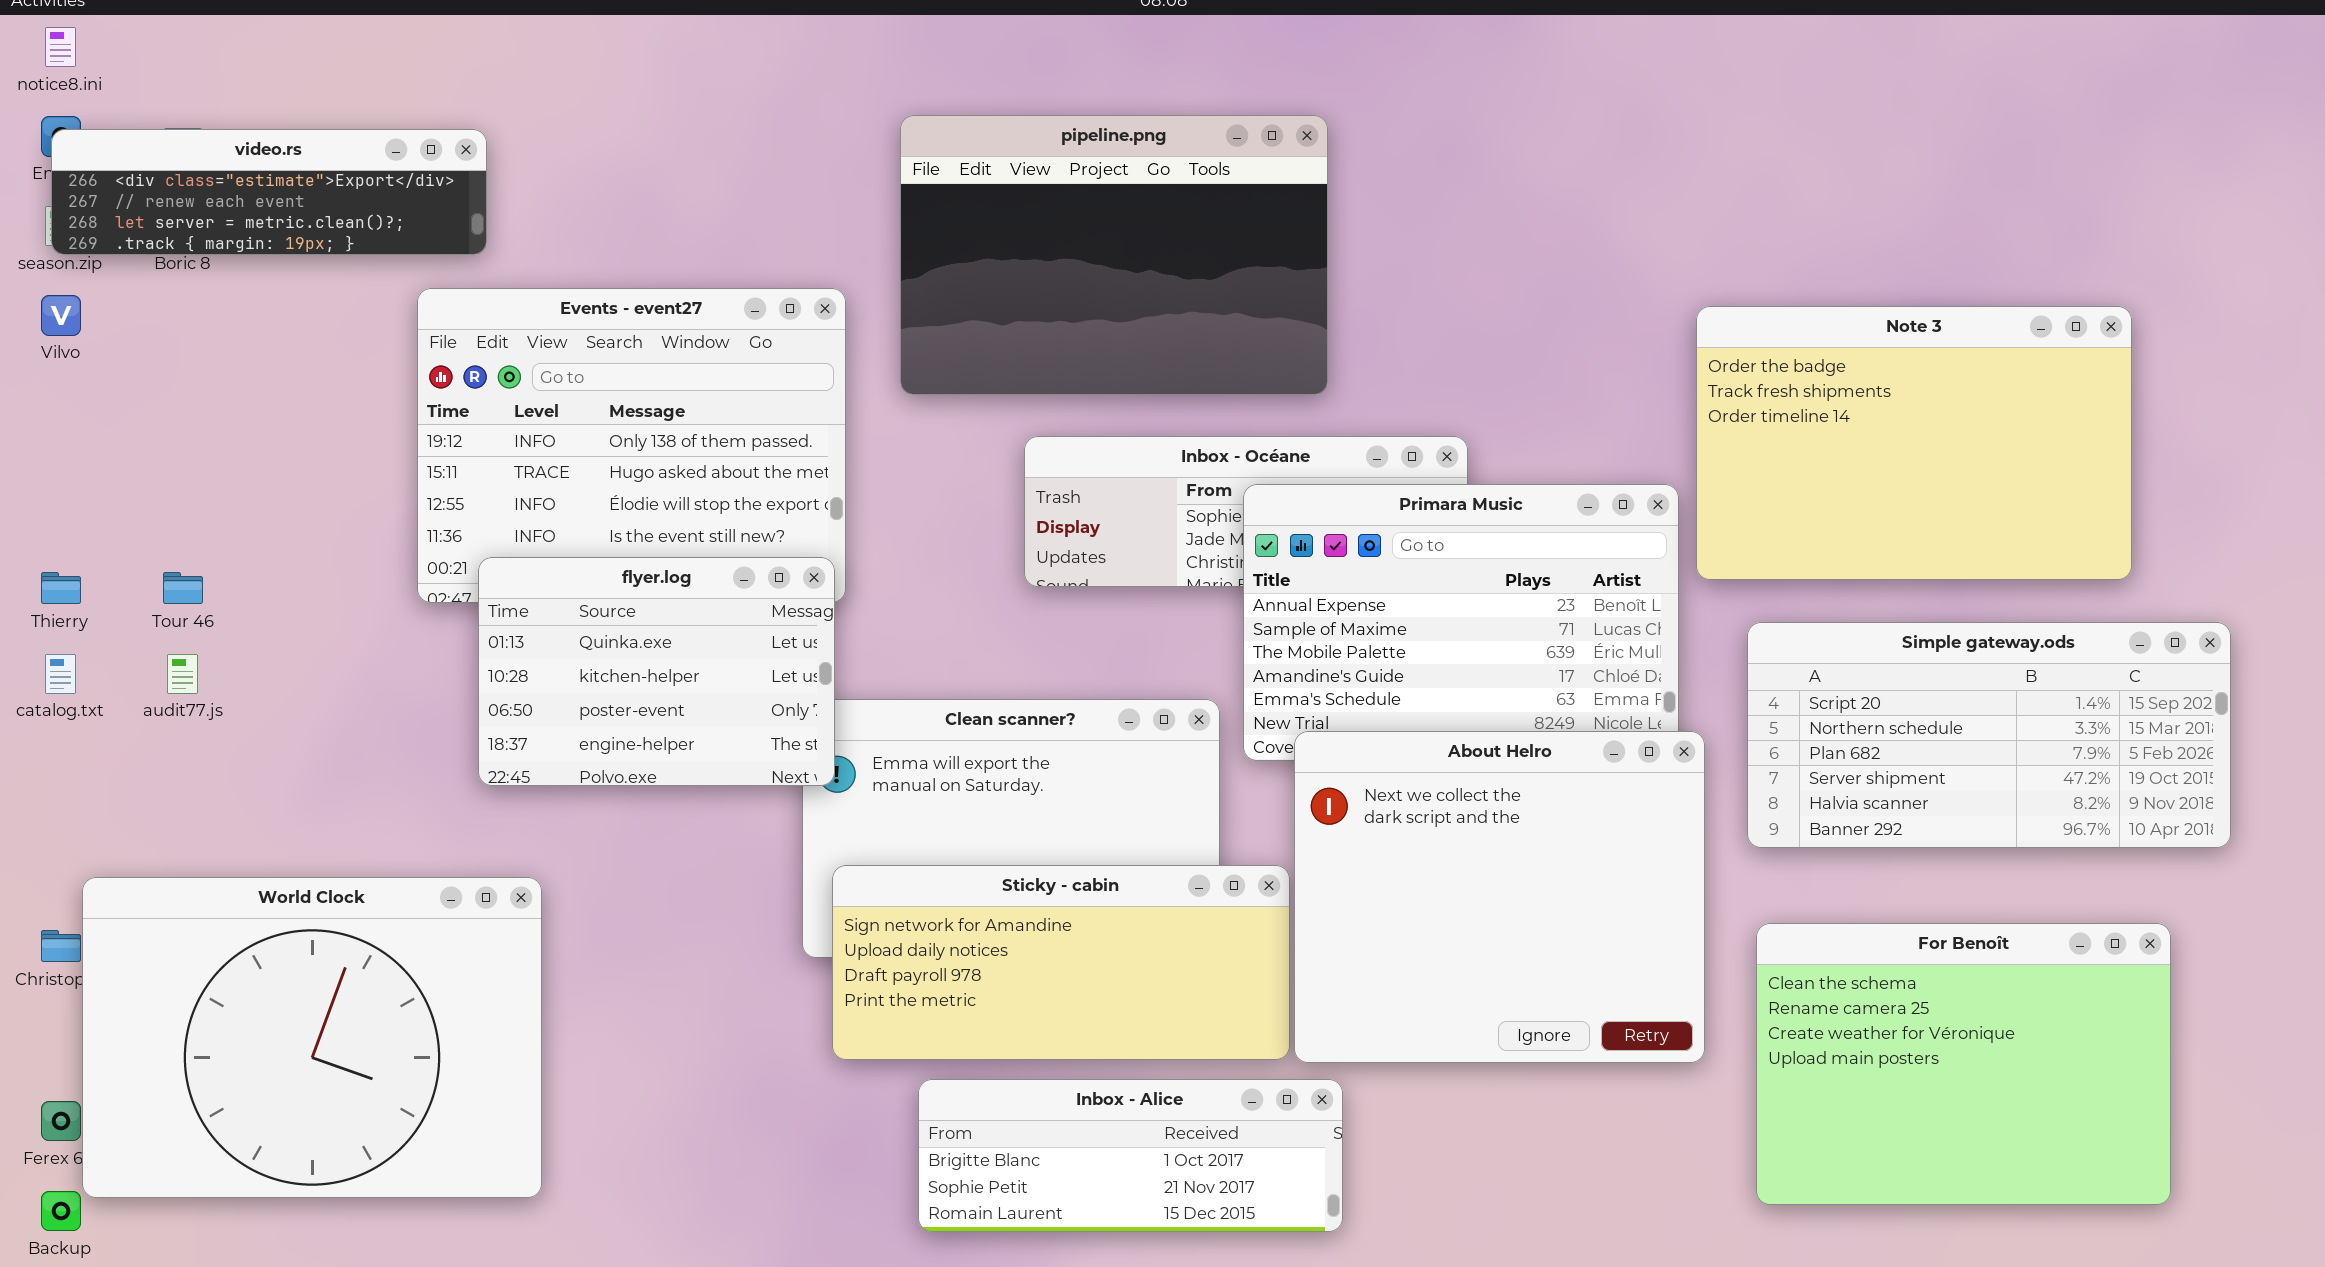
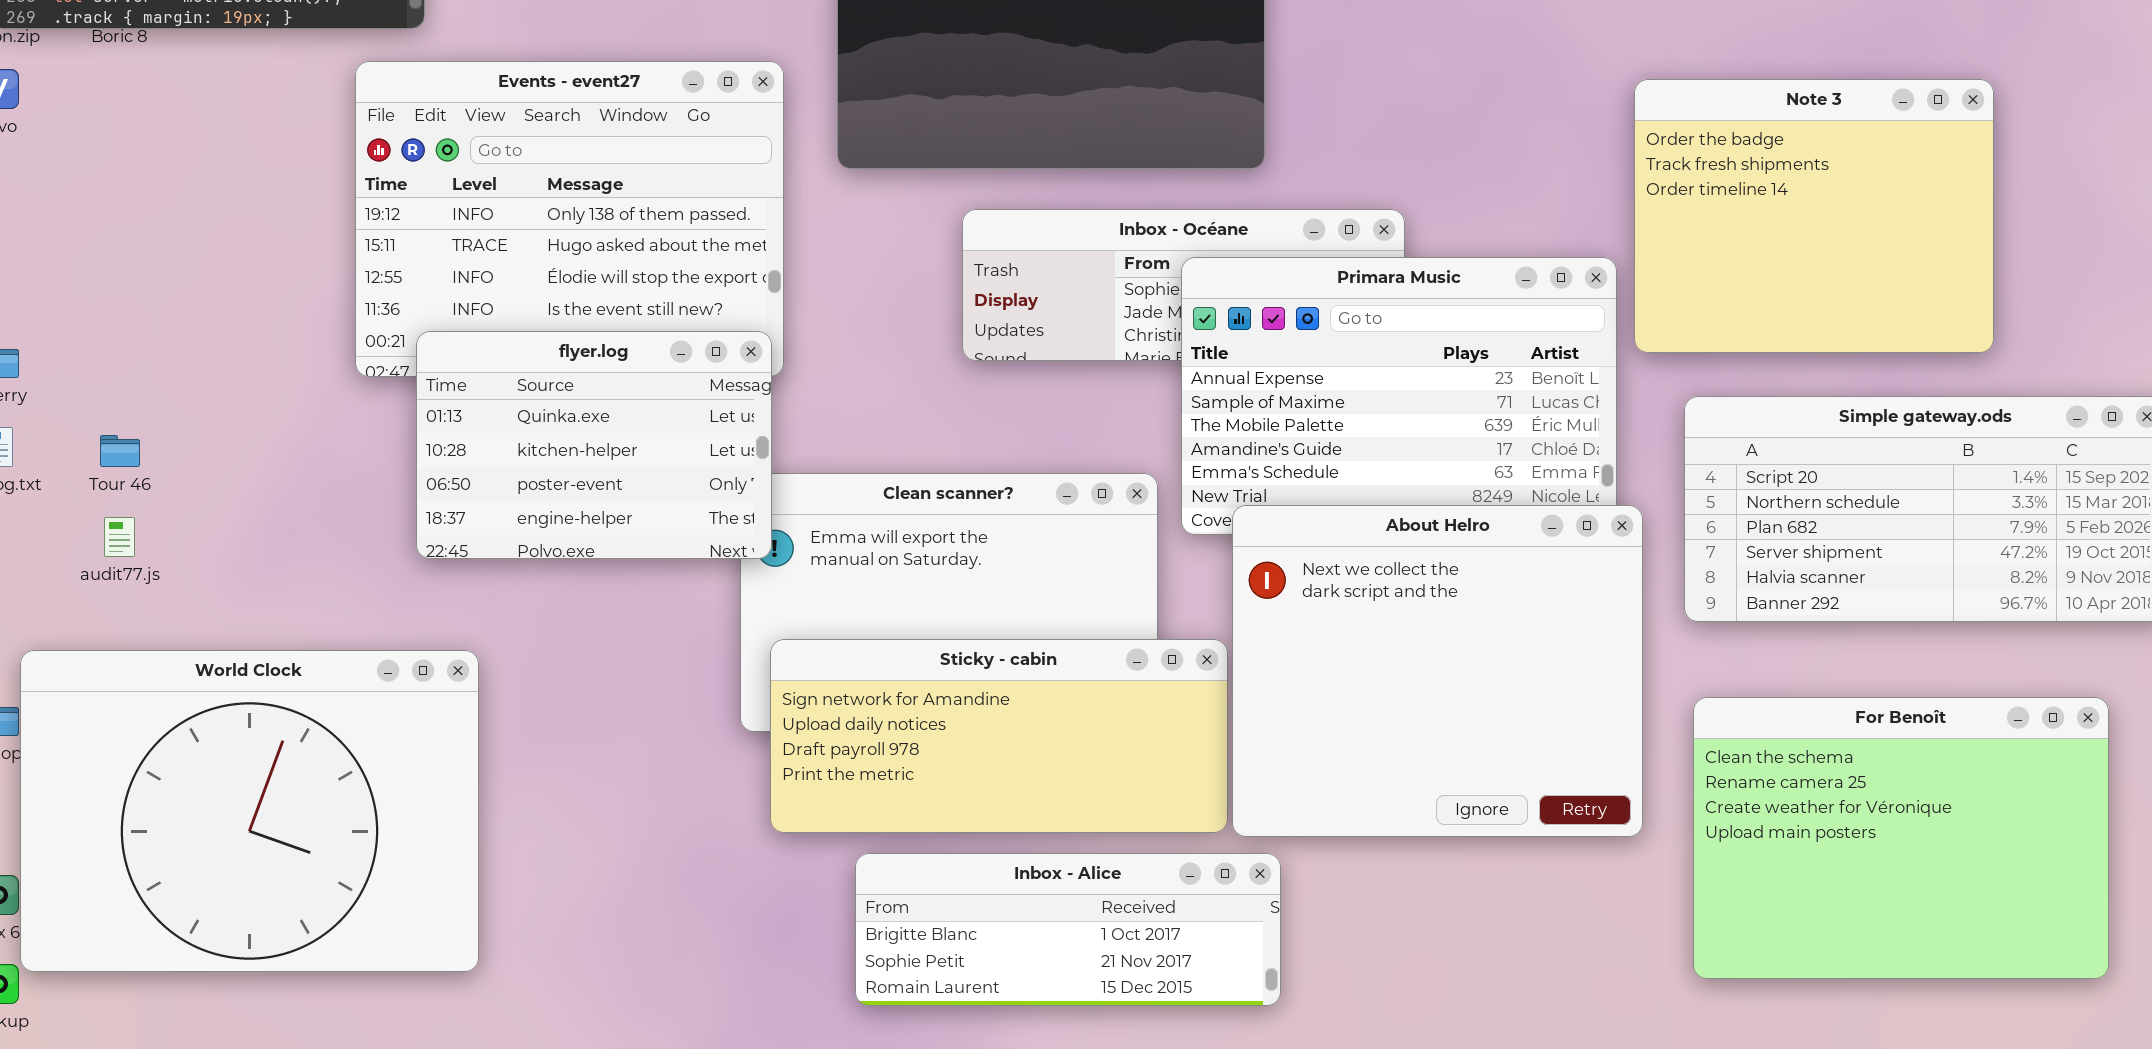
Note 3: [1696,306,2132,580] -> [1634,79,1994,353], resized
Tour 46: [163,572,203,604] -> [100,435,140,467], moved
audit77.js: [167,654,198,694] -> [104,517,135,557], moved

